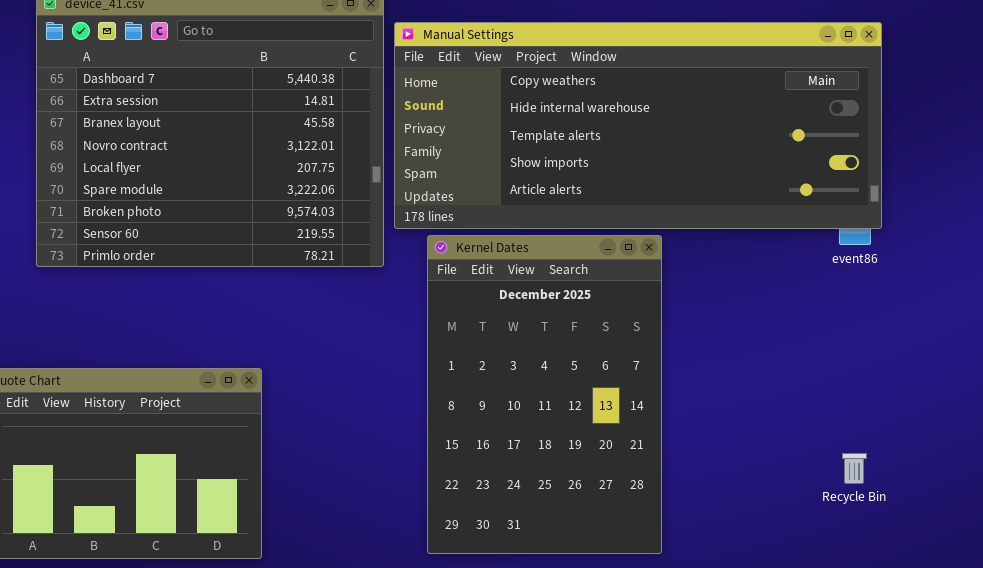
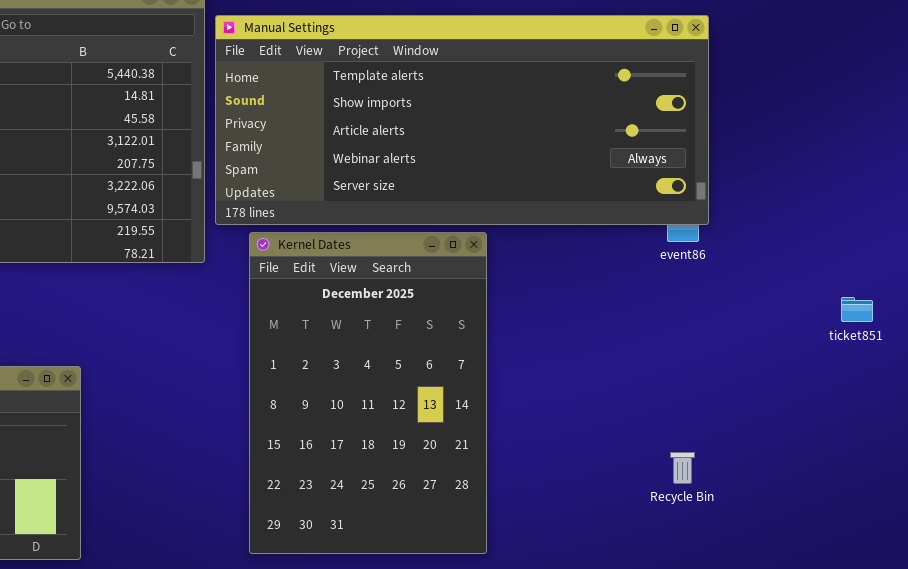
Manual Settings: [394,22,882,229] -> [215,15,709,225], scrolled down 2 rows

